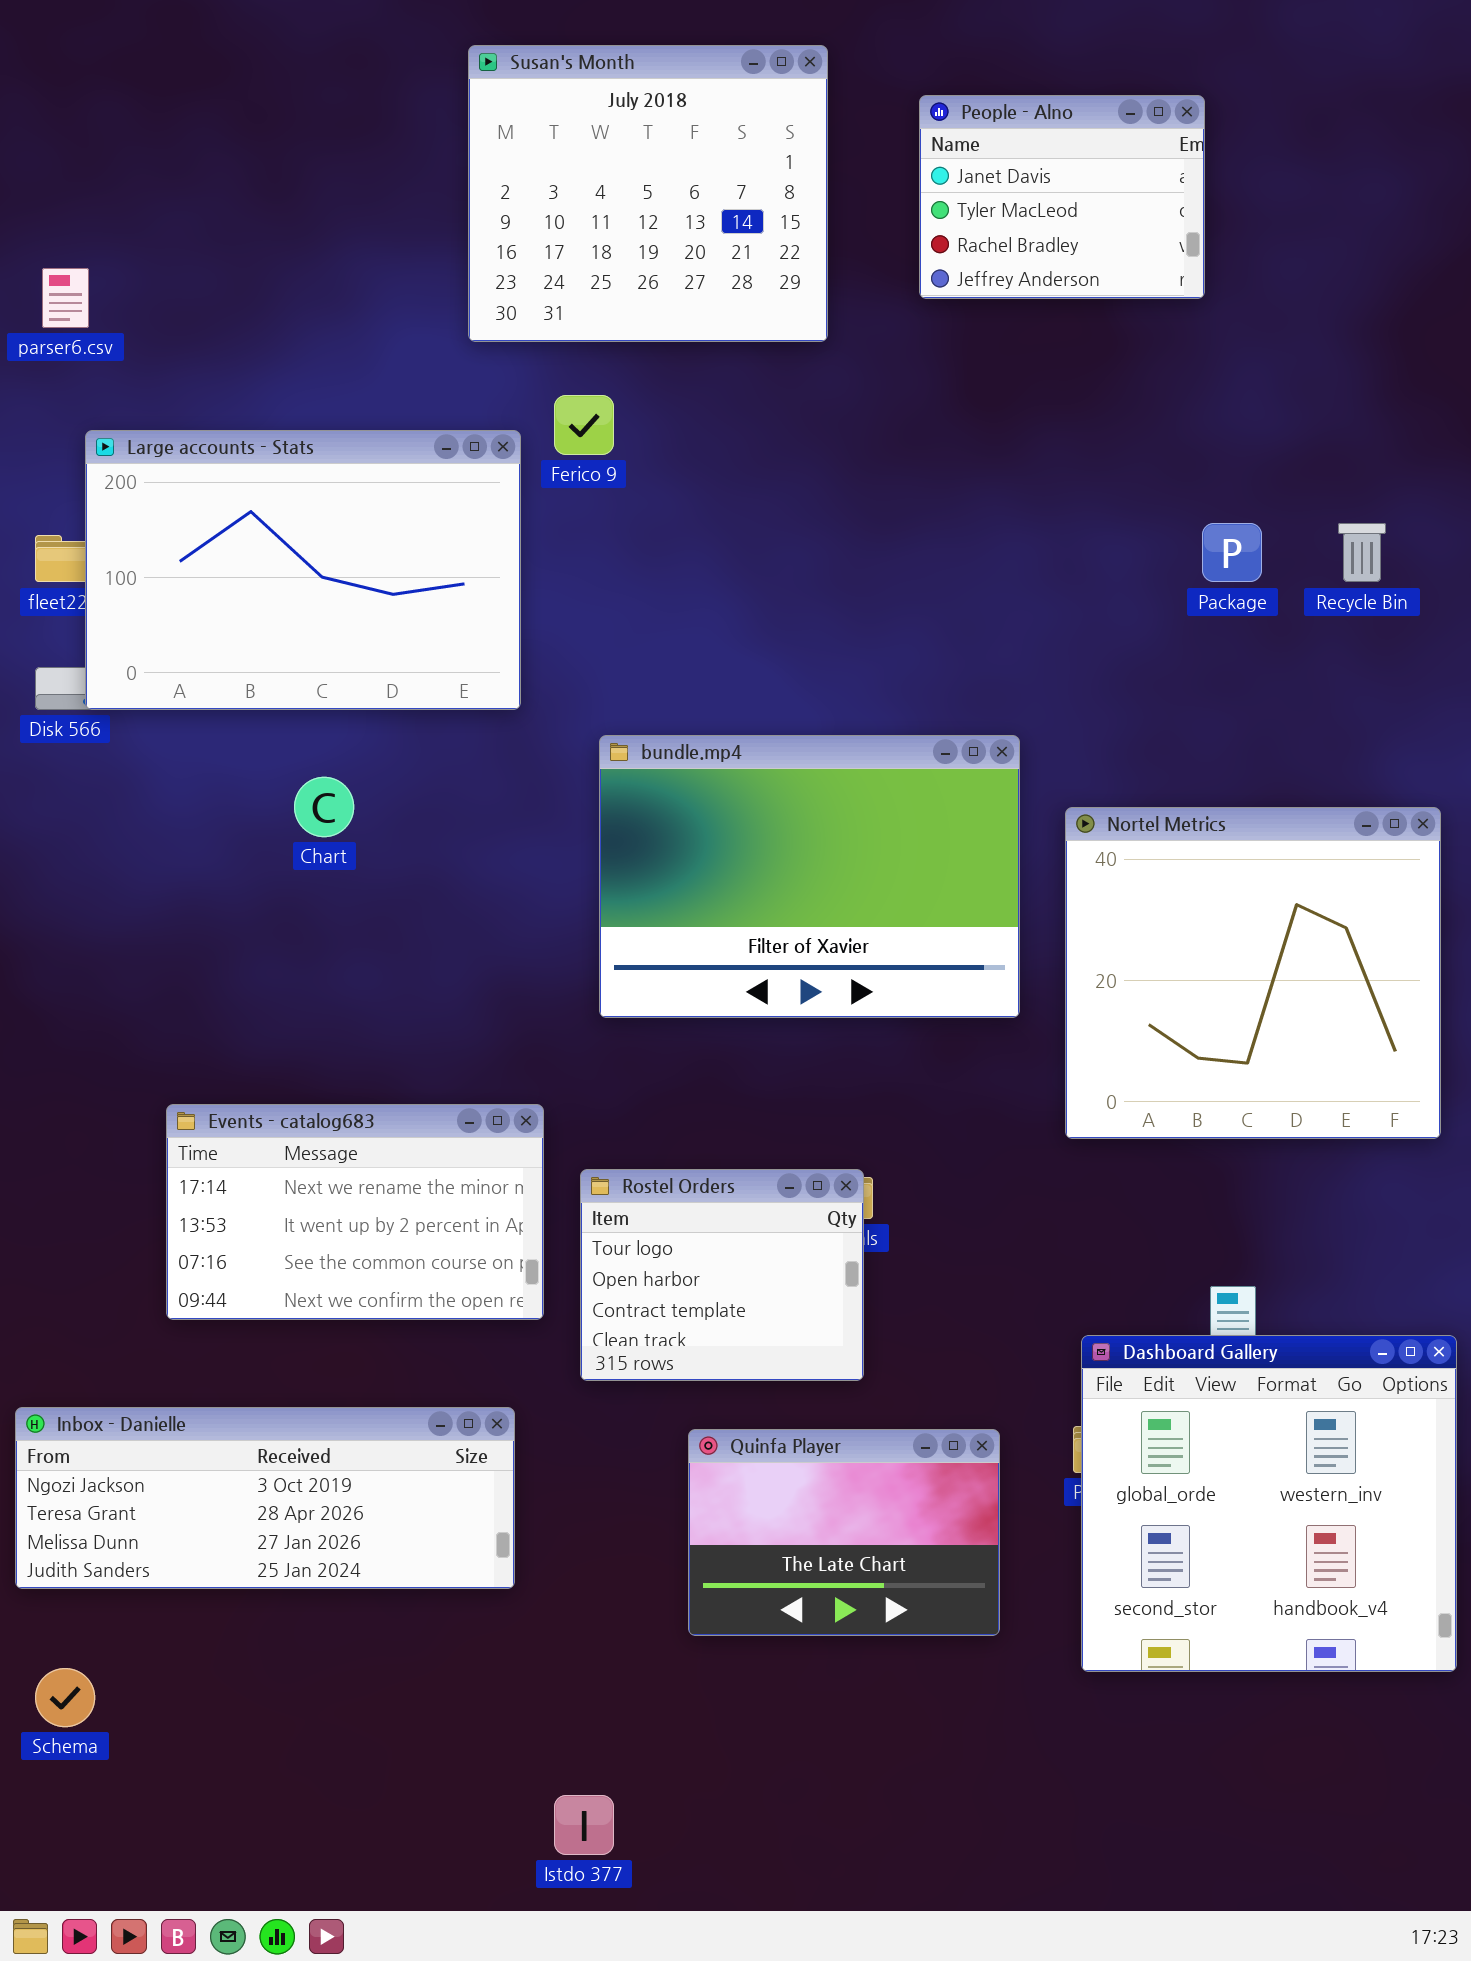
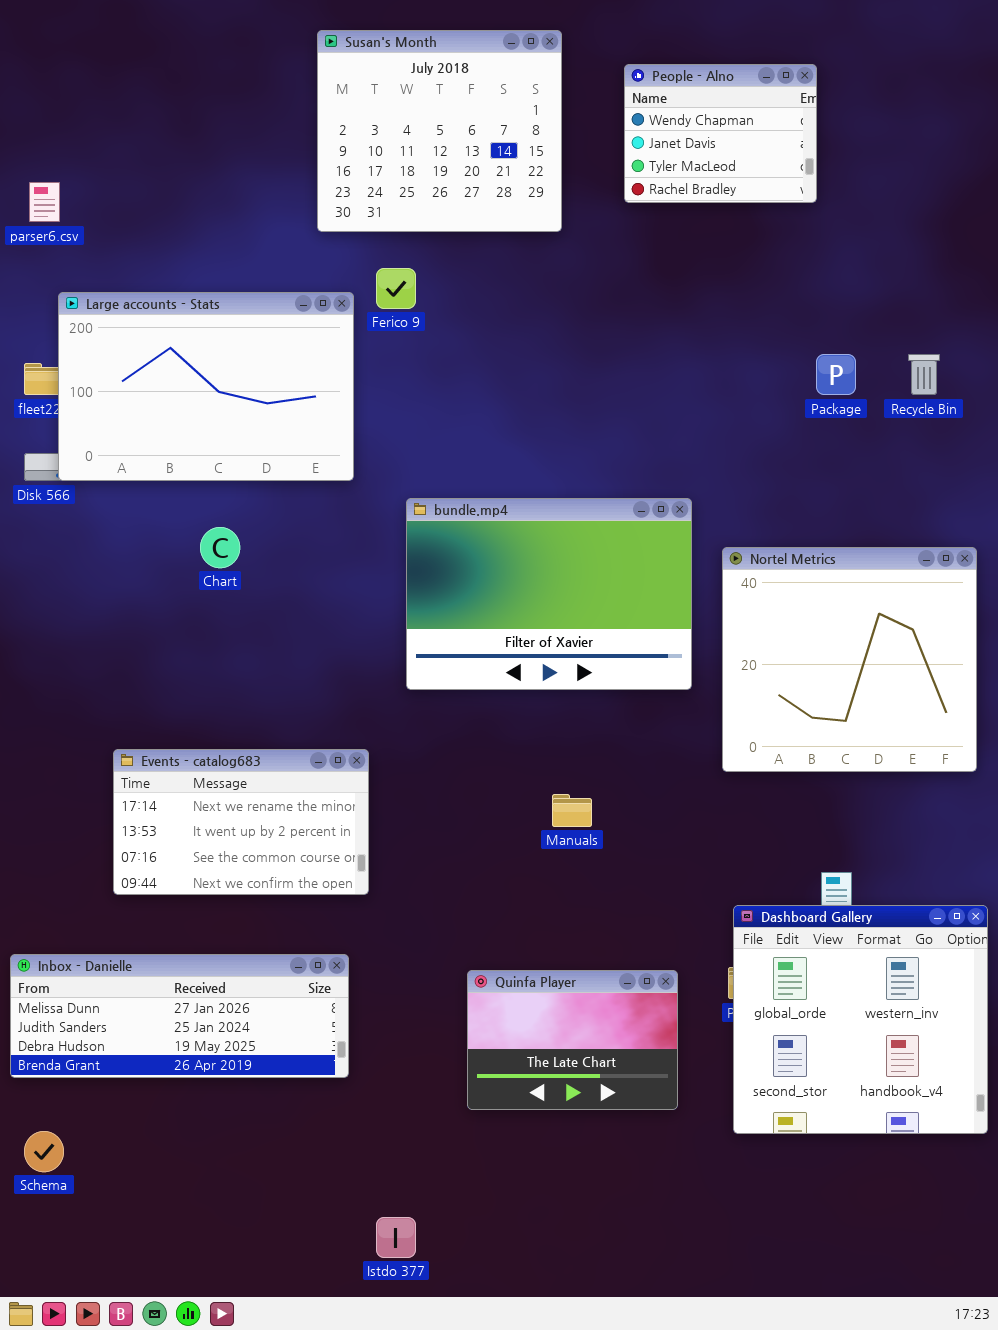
People - Alno: [919,95,1205,299] -> [624,64,817,203], scrolled up 1 row
Rostel Orders: [580,1169,864,1381] -> none, closed
Inbox - Danielle: [15,1407,515,1589] -> [10,954,349,1078], scrolled down 2 rows

